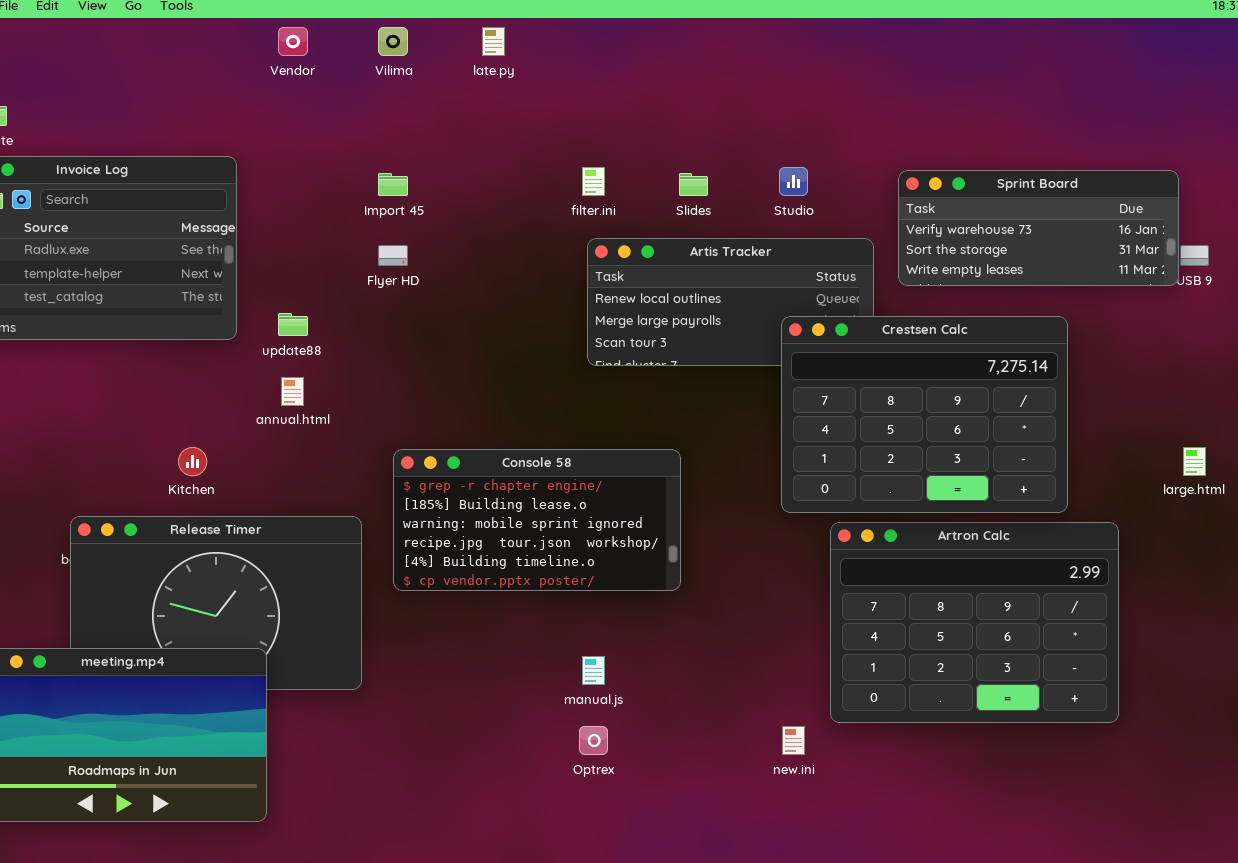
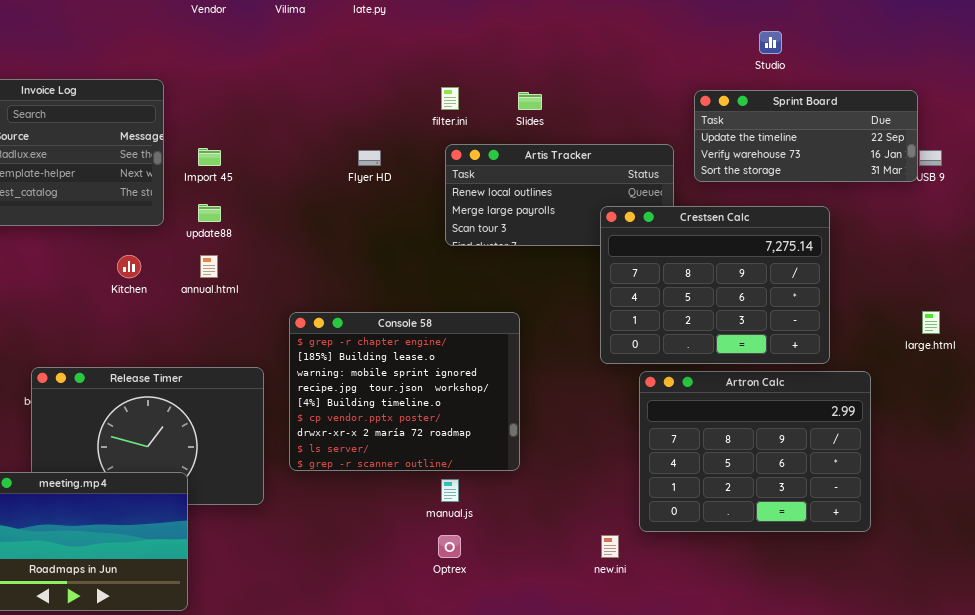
Studio: [779,167,808,196] -> [759,31,782,54], moved
Sprint Board: [898,170,1179,286] -> [694,90,918,182], scrolled up 1 row
Import 45: [378,173,408,196] -> [198,148,221,166], moved
Flyer HD: [378,245,408,266] -> [358,150,381,166], moved
Kitchen: [178,447,207,476] -> [117,255,141,278], moved
Console 58: [393,449,681,591] -> [289,312,520,471], resized

